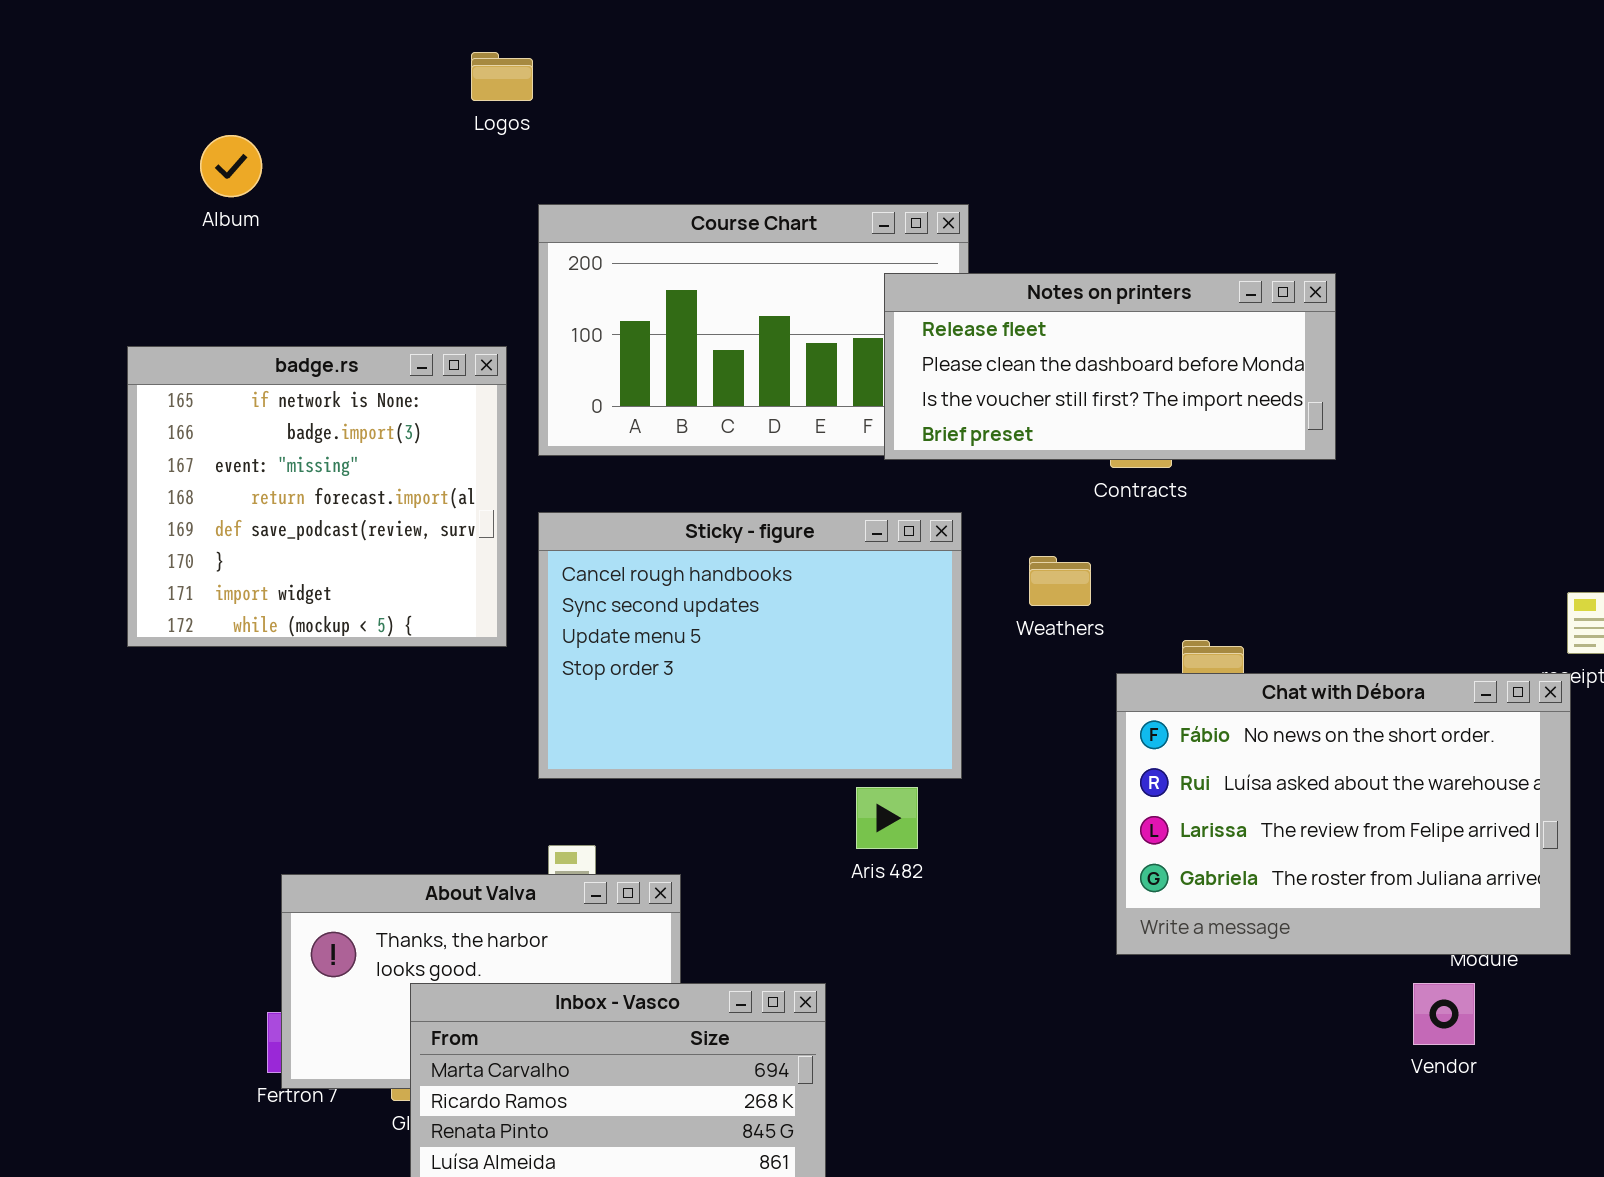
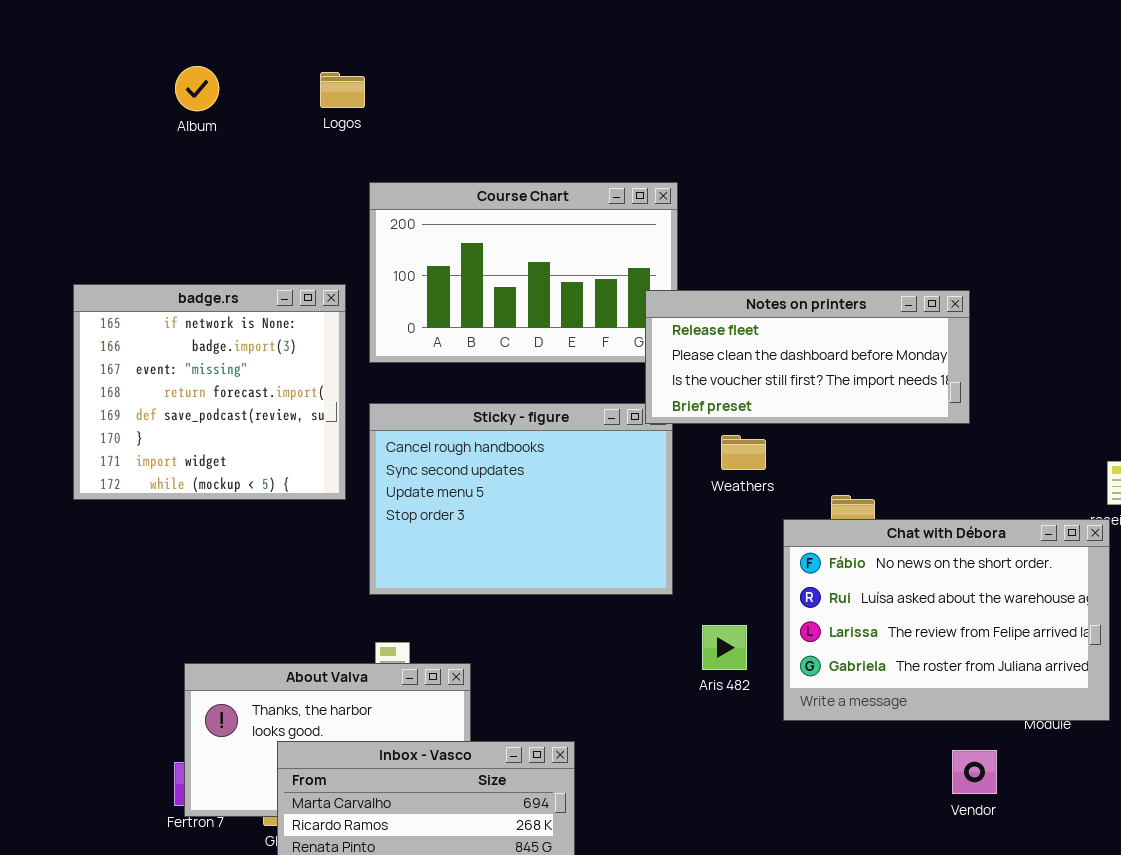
Album: [200,135,262,197] -> [175,66,219,111], moved
Notes on printers: [884,273,1336,460] -> [645,290,970,424], moved
Aris 482: [856,787,918,849] -> [702,625,747,670], moved
Vendor: [1413,983,1475,1045] -> [952,750,997,794], moved

